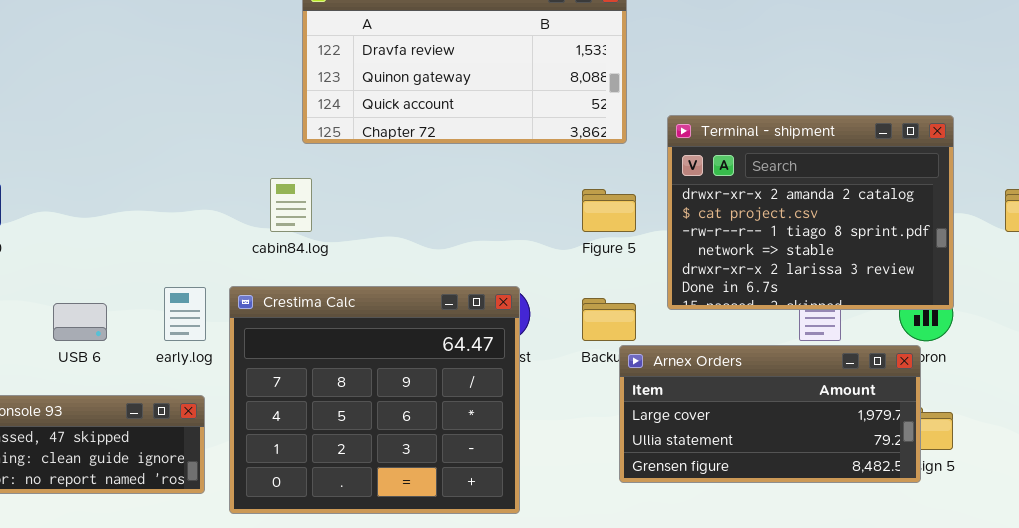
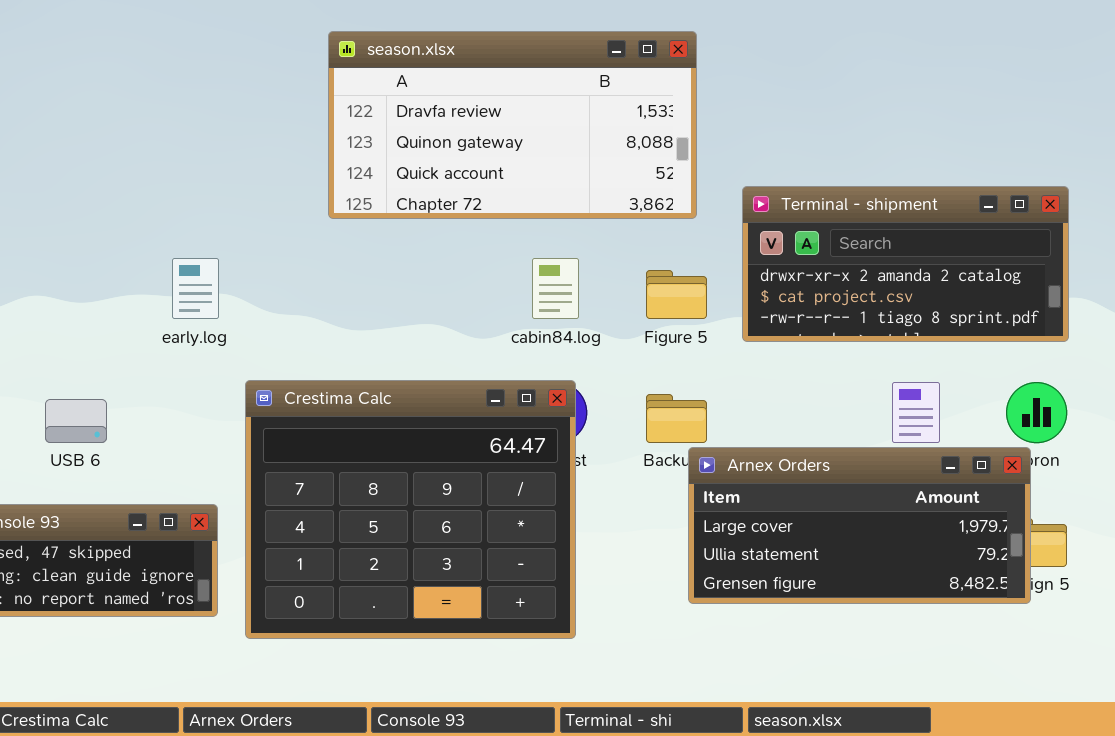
Terminal - shipment: [667,115,954,310] -> [742,186,1069,342], resized
cabin84.log: [270,178,312,232] -> [532,258,579,319], moved
early.log: [164,287,206,341] -> [172,258,219,319], moved

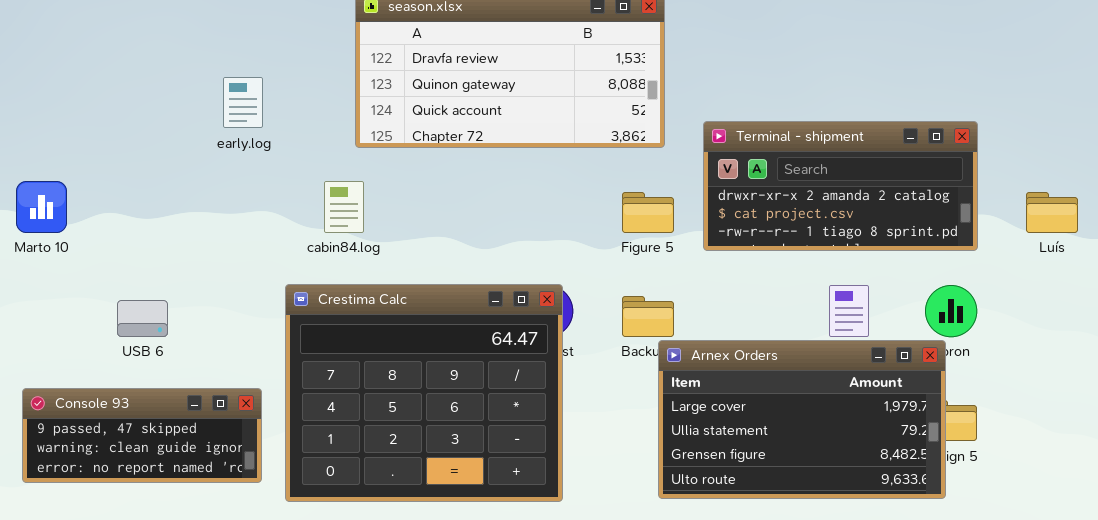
early.log: [172,258,219,319] -> [223,77,263,128], moved
cabin84.log: [532,258,579,319] -> [324,181,364,233], moved
Arnex Orders: [688,447,1031,604] -> [658,340,946,499], resized

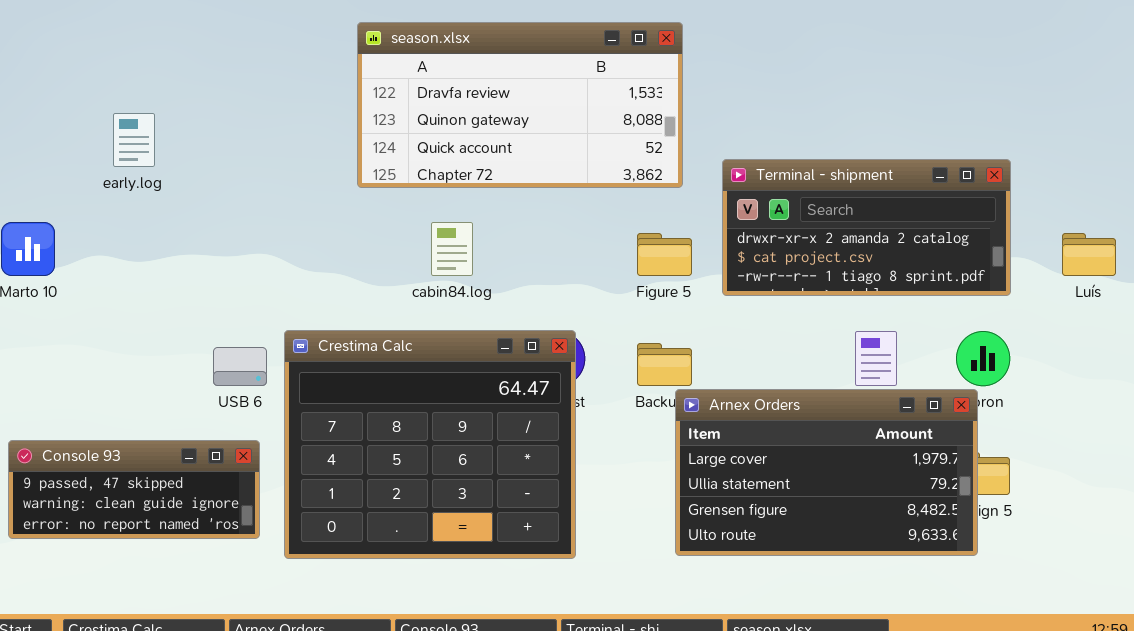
early.log: [223,77,263,128] -> [113,113,155,167], moved
cabin84.log: [324,181,364,233] -> [431,222,473,276], moved
USB 6: [117,300,168,337] -> [213,347,267,386], moved

